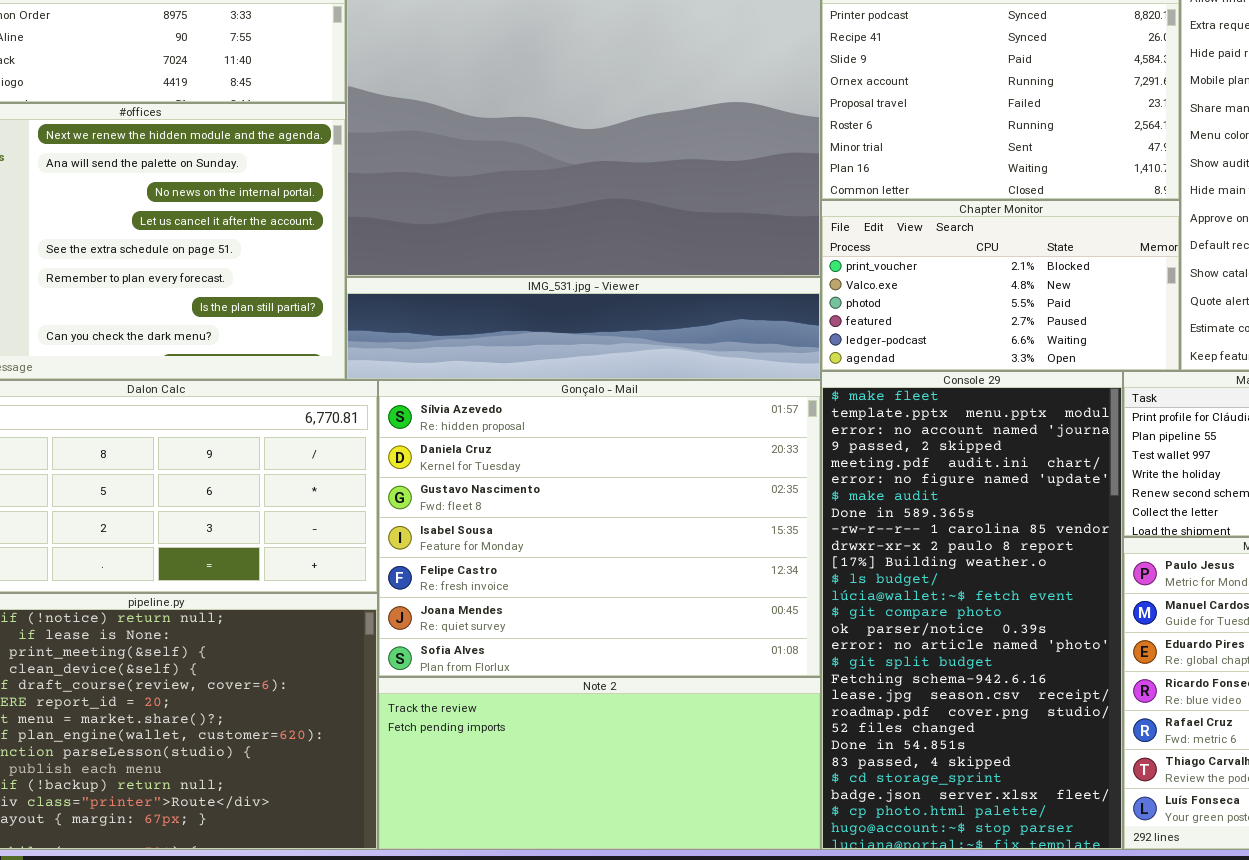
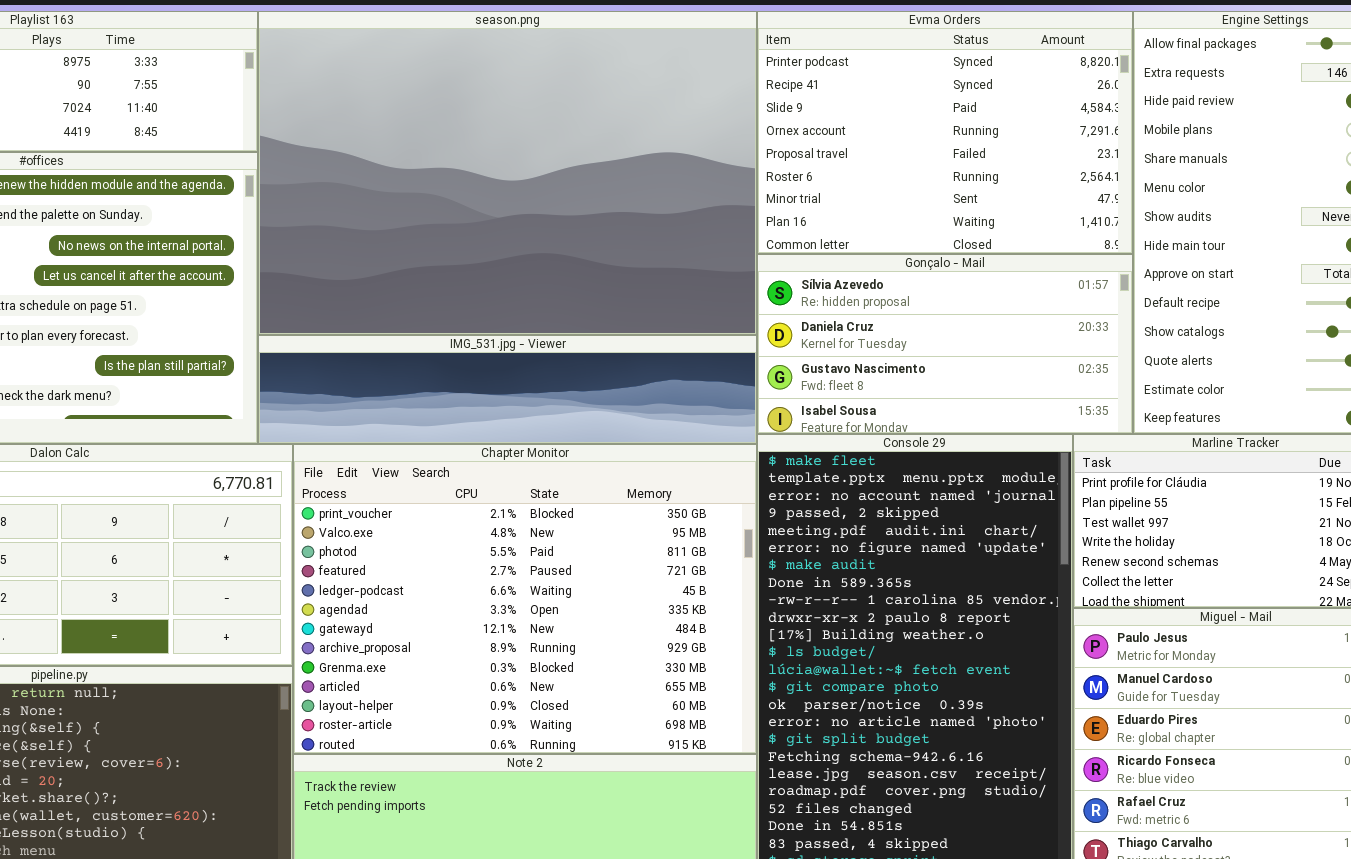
Chapter Monitor: [821,200,1180,371] -> [293,444,757,754], moved, resized
Gonçalo - Mail: [378,380,821,677] -> [757,254,1133,434], moved, resized

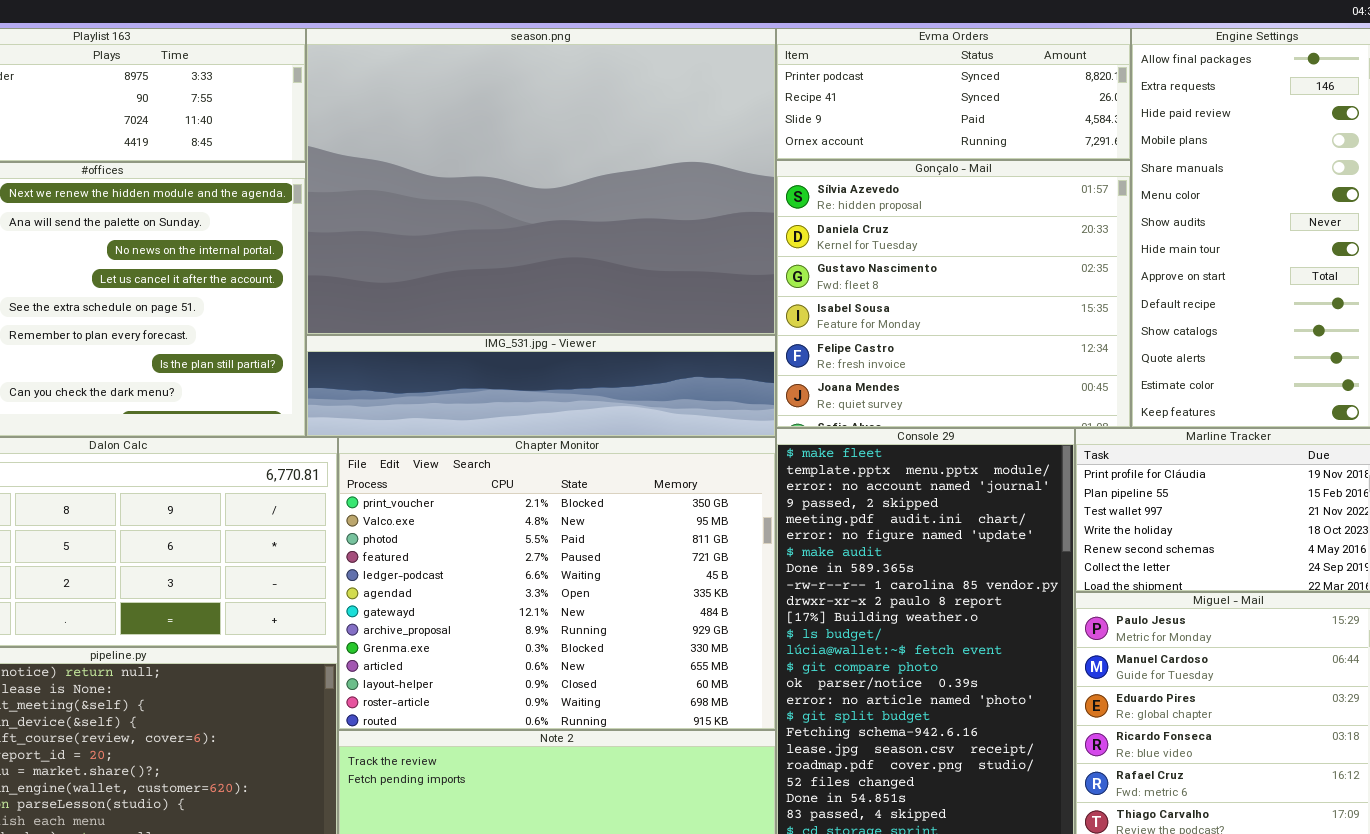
Evma Orders: [757,11,1133,254] -> [776,28,1131,160], resized
Gonçalo - Mail: [757,254,1133,434] -> [776,160,1131,428], resized

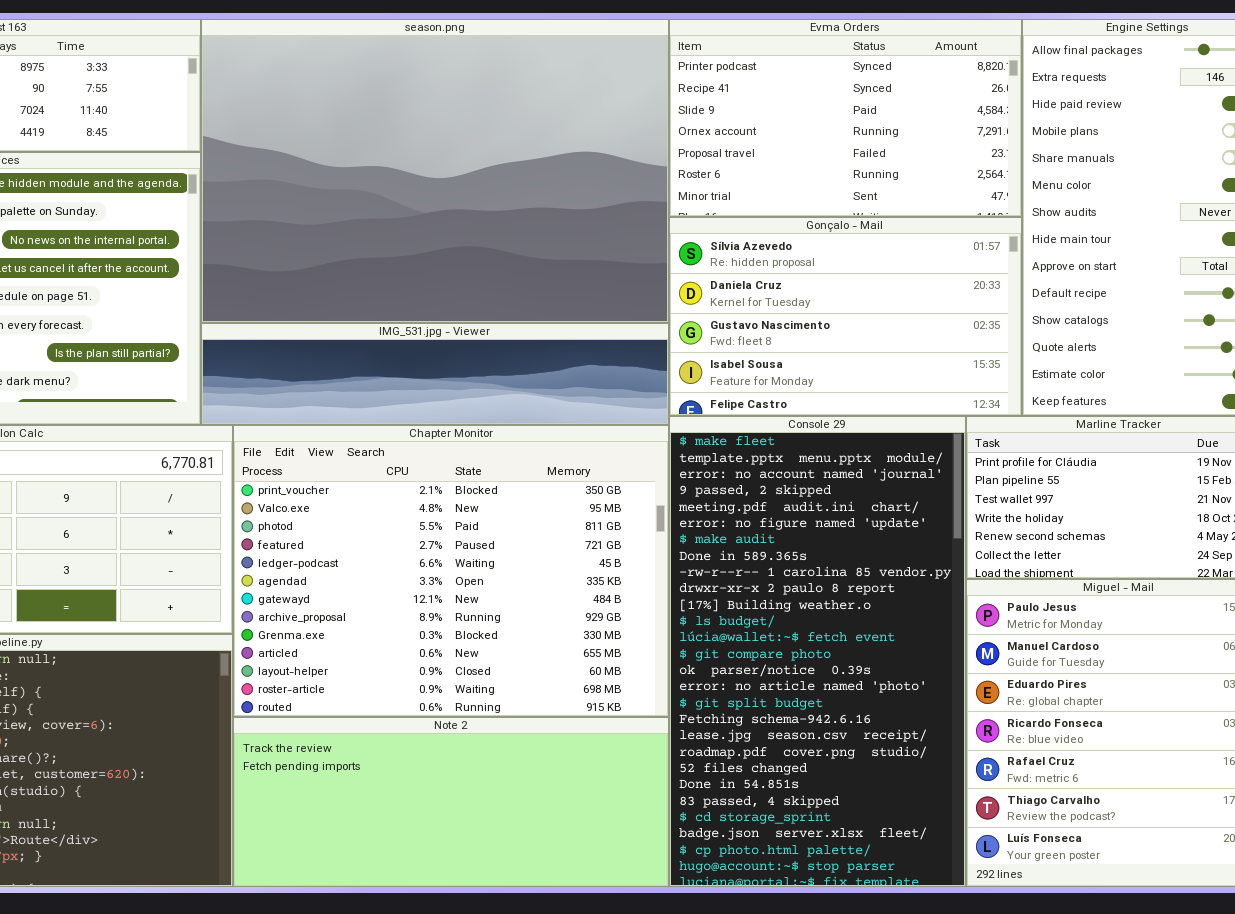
Evma Orders: [776,28,1131,160] -> [669,19,1022,217], resized
Gonçalo - Mail: [776,160,1131,428] -> [669,217,1022,416], resized

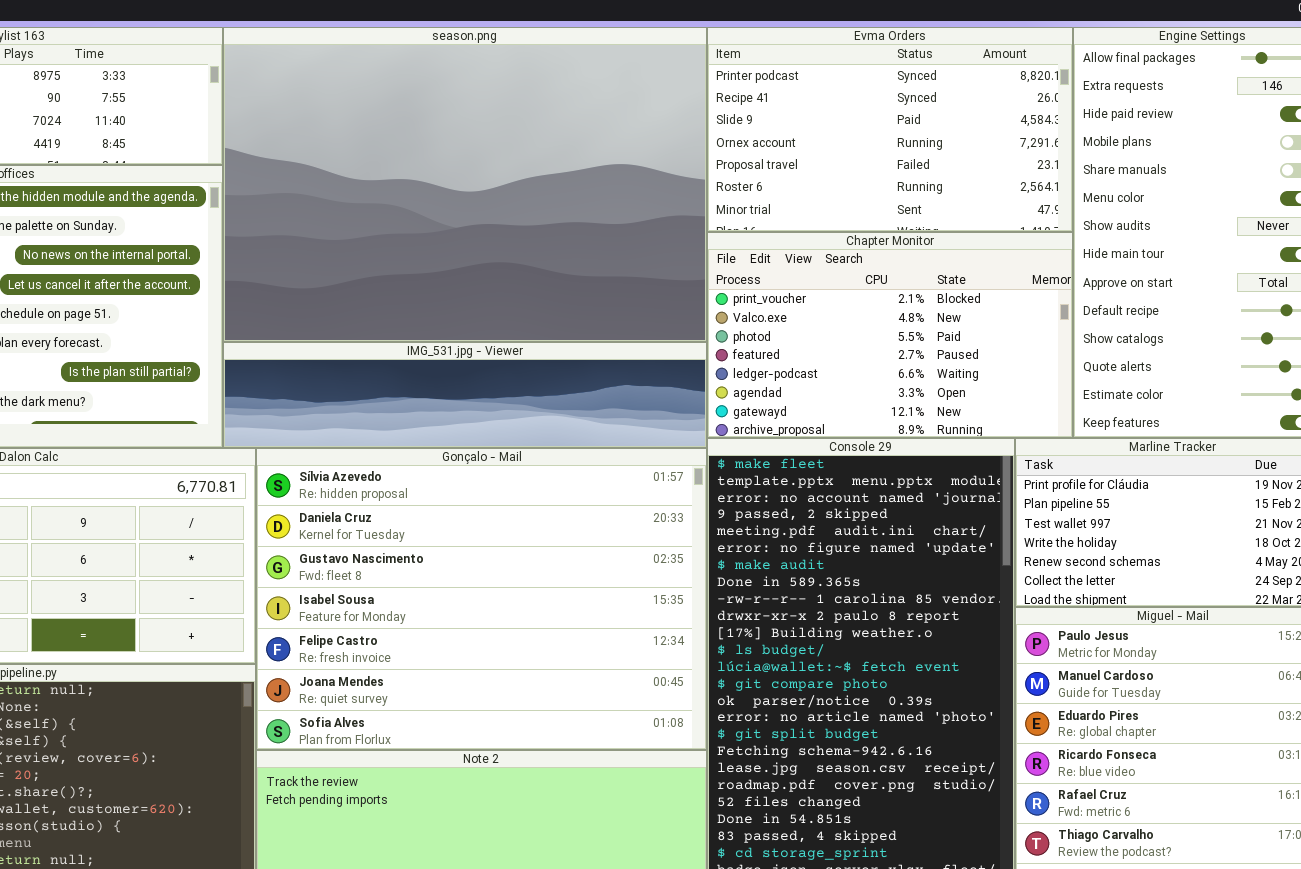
Gonçalo - Mail: [669,217,1022,416] -> [256,448,707,750], moved, resized
Chapter Monitor: [233,425,669,717] -> [707,232,1073,438], moved, resized

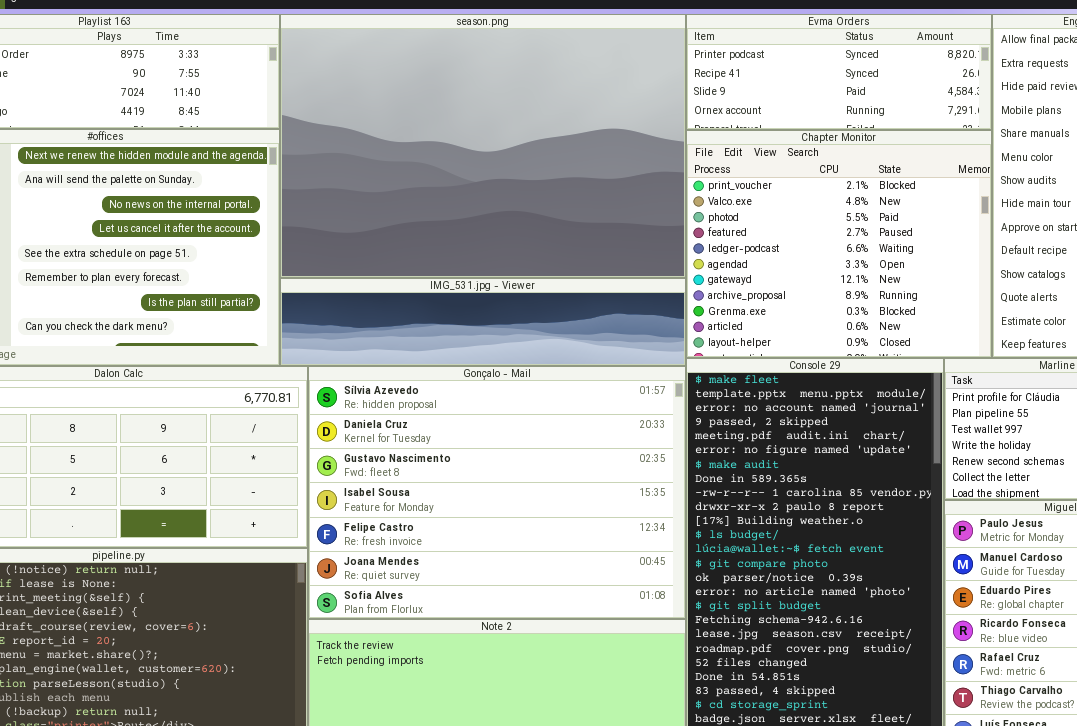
Evma Orders: [707,27,1073,232] -> [686,14,992,130], resized
Chapter Monitor: [707,232,1073,438] -> [686,130,992,358], resized

